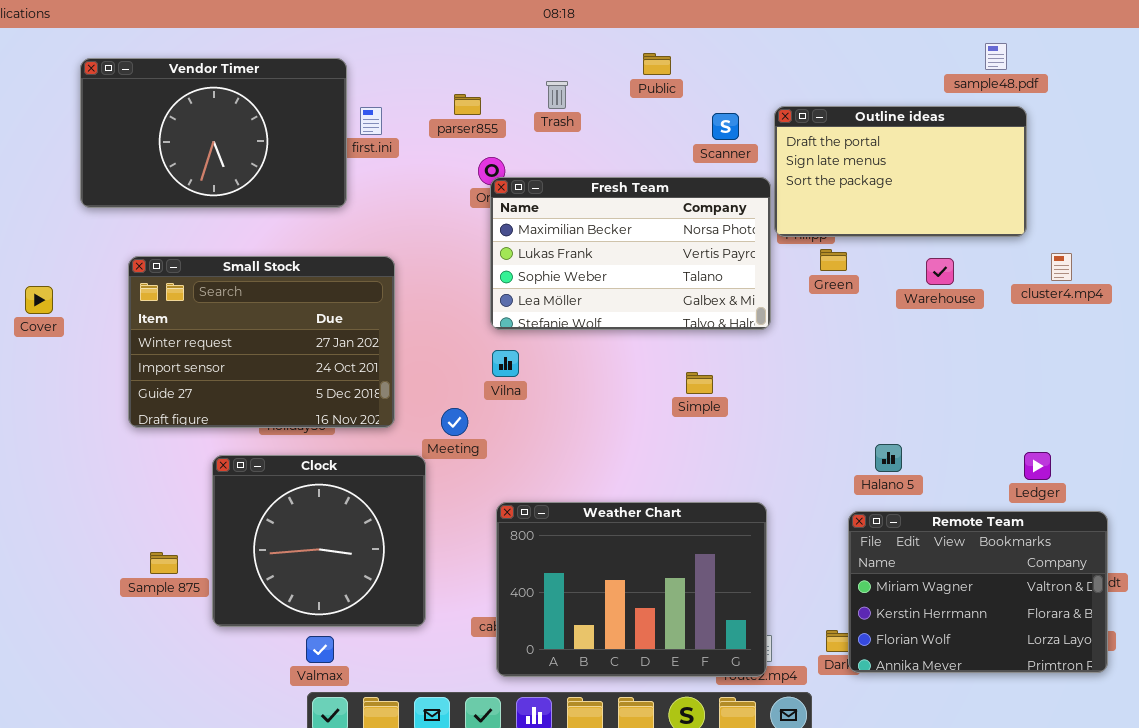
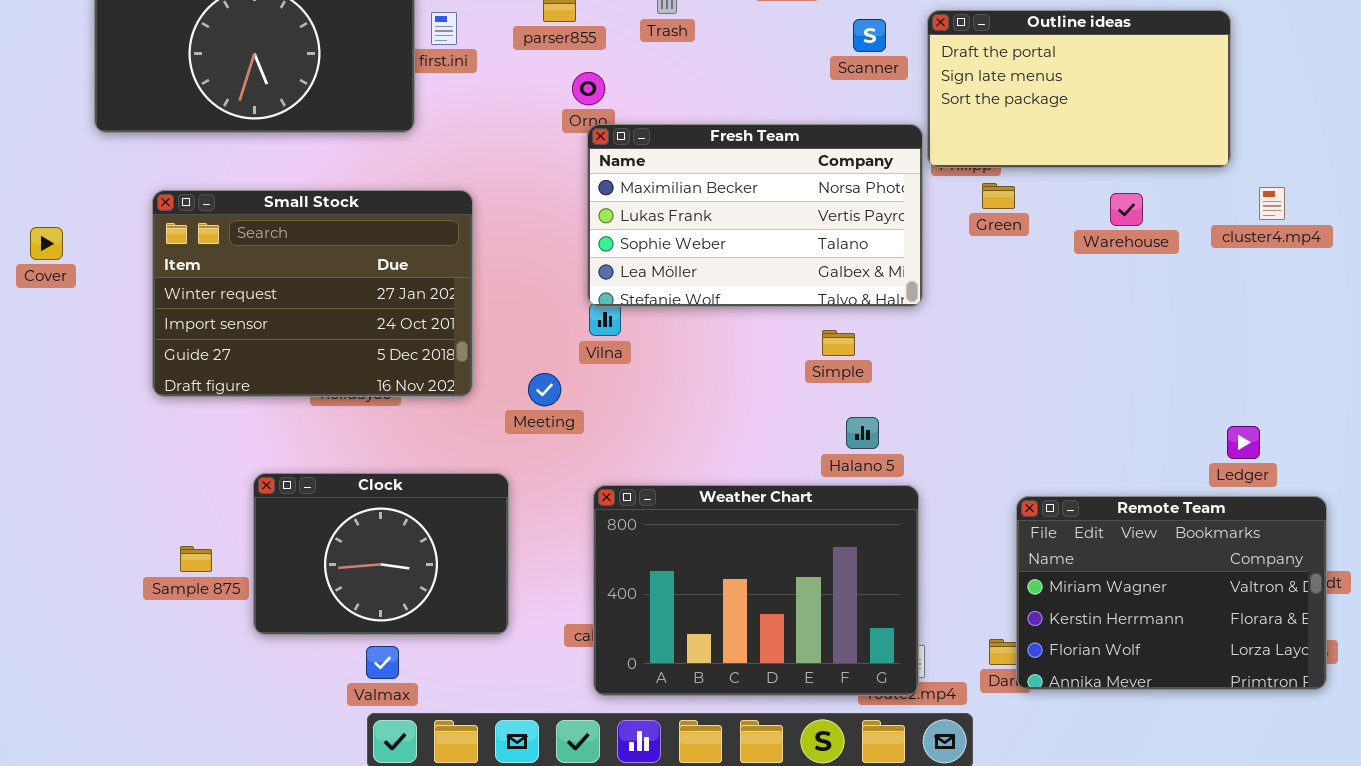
Fresh Team: [490,177,771,330] -> [587,124,923,307], moved
Halano 5: [875,444,902,472] -> [846,417,879,449], moved
Clock: [212,455,426,627] -> [253,473,509,635], resized

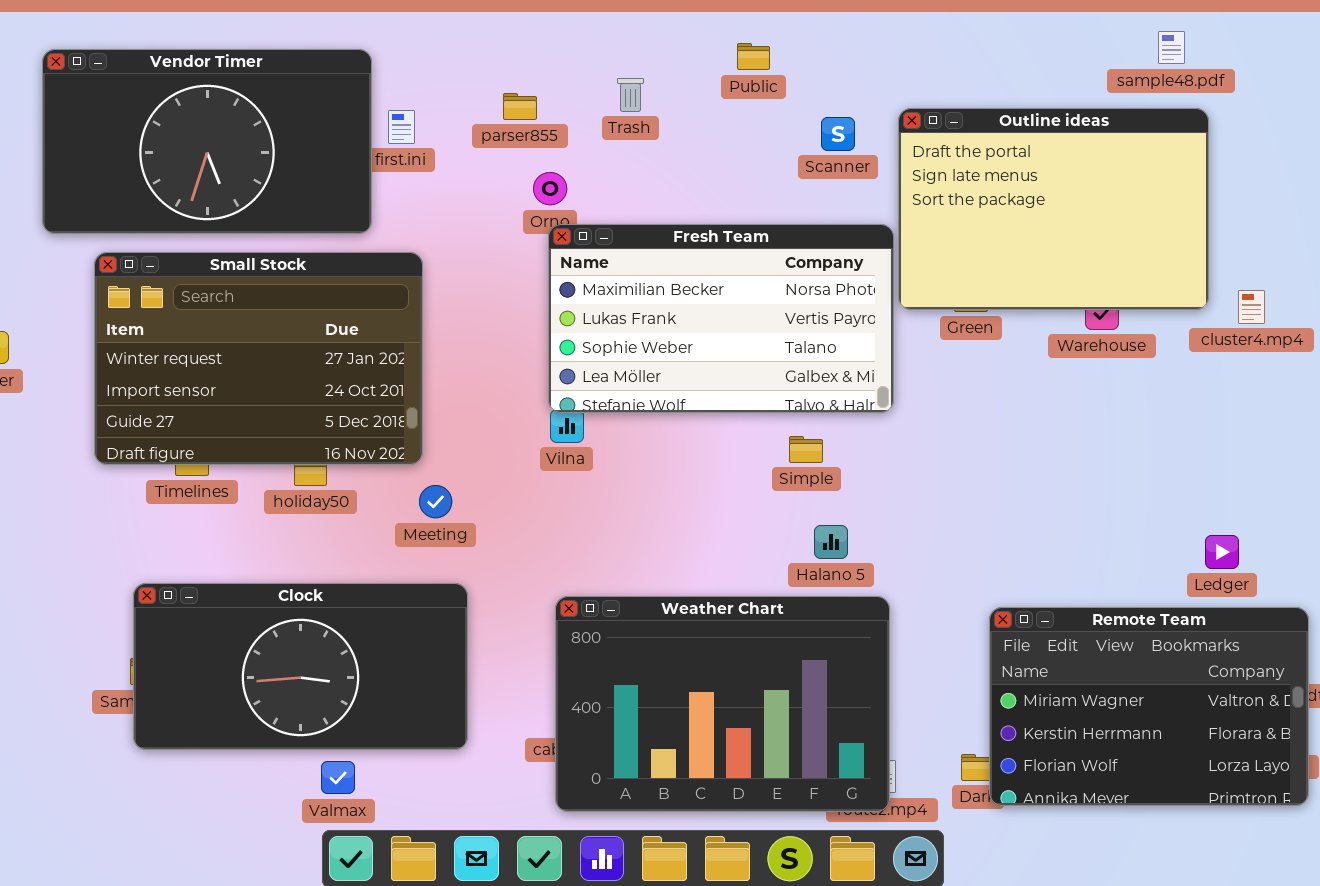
Outline ideas: [927,10,1231,168] -> [898,108,1209,310], resized
Small Stock: [152,190,473,397] -> [94,252,423,465], moved
Meeting: [528,373,561,406] -> [419,485,452,518], moved
Clock: [253,473,509,635] -> [133,583,468,750], resized

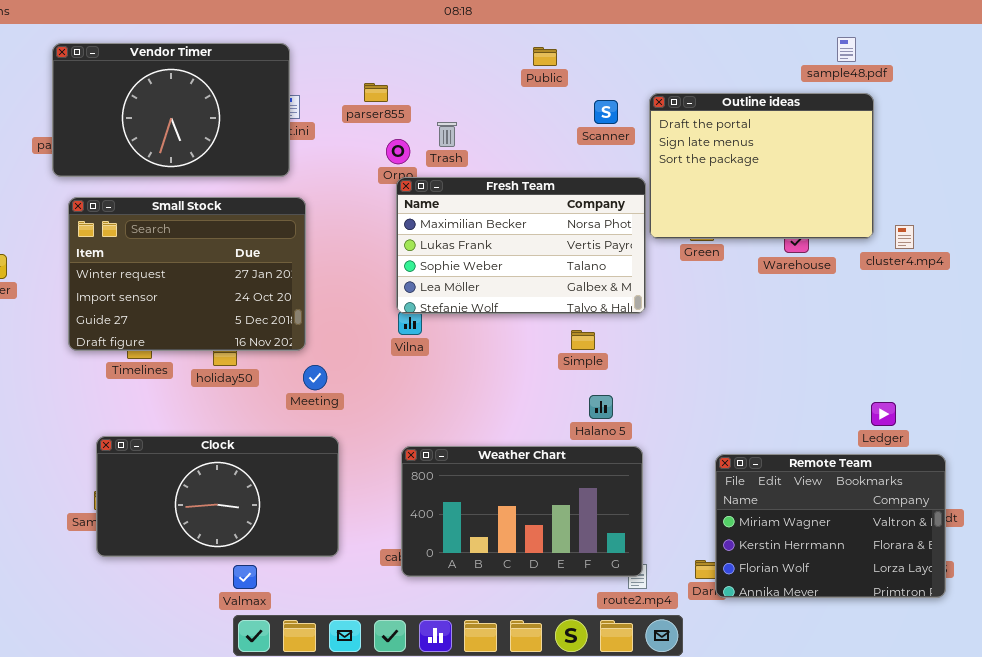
Vendor Timer: [42,49,372,234] -> [52,43,290,177], moved
Trash: [617,78,644,112] -> [437,122,457,147], moved
Weather Chart: [555,596,890,812] -> [401,446,643,577], resized

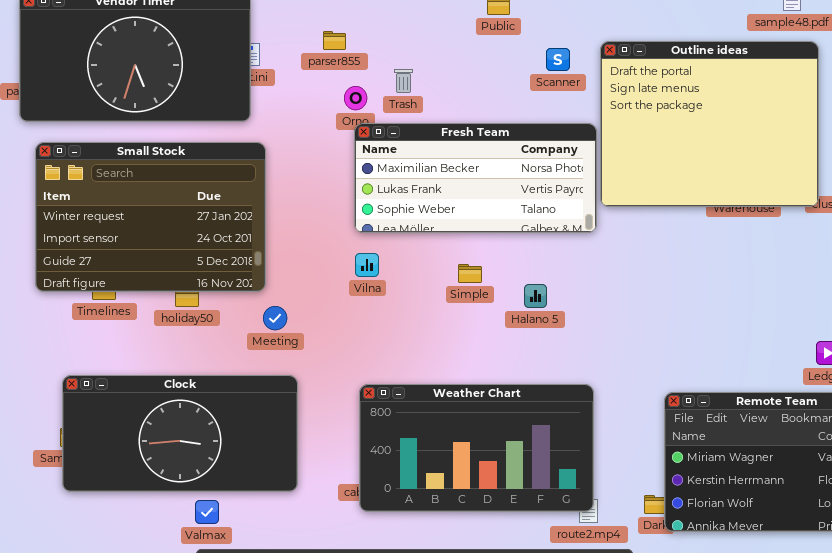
Outline ideas: [649,93,874,239] -> [600,41,819,207], resized
Fresh Team: [396,177,646,314] -> [354,123,597,233], resized
Simple: [571,330,595,350] -> [458,264,482,283], moved
Halano 5: [589,395,613,419] -> [524,284,547,308], moved

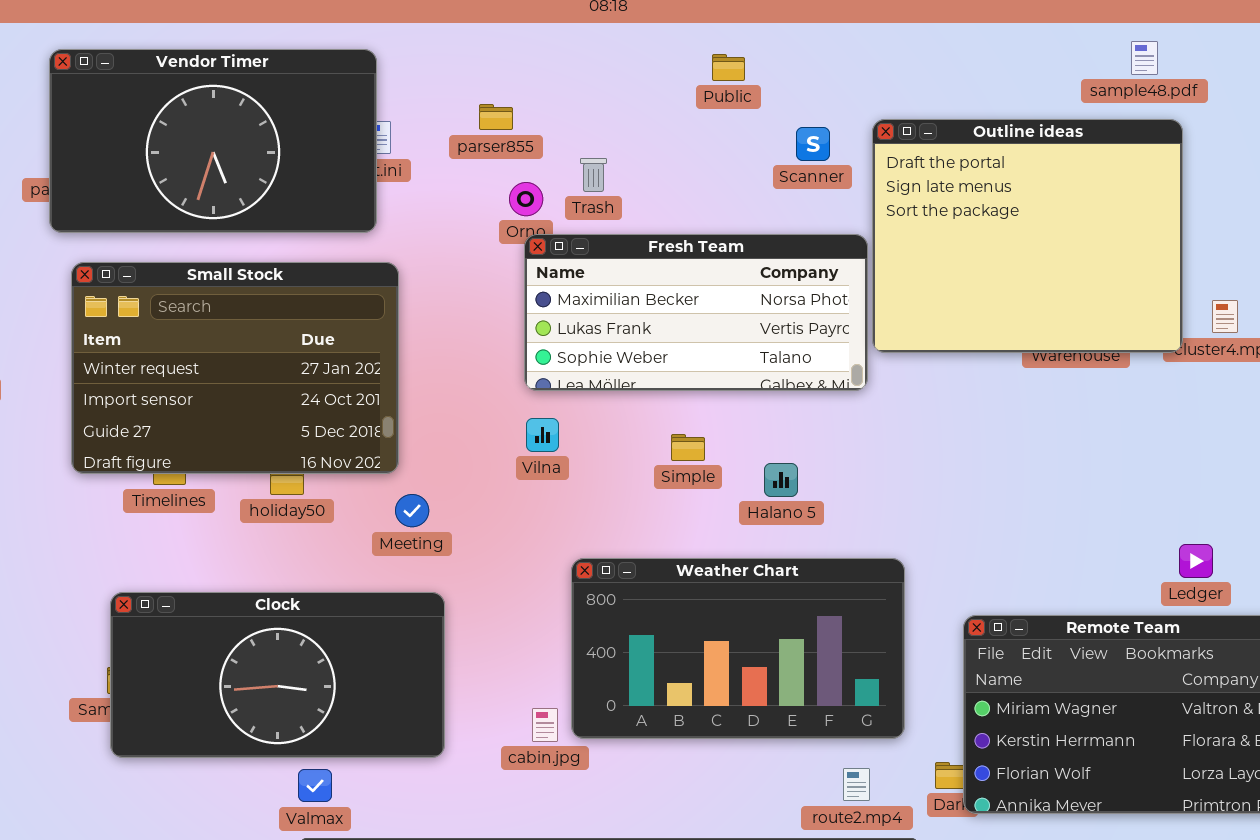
Weather Chart: [359,384,594,512] -> [571,558,905,739], moved

